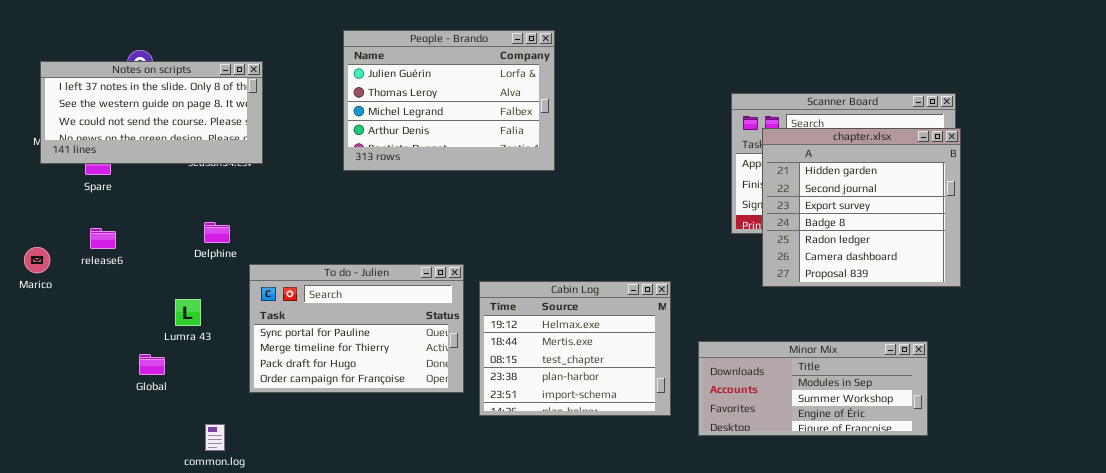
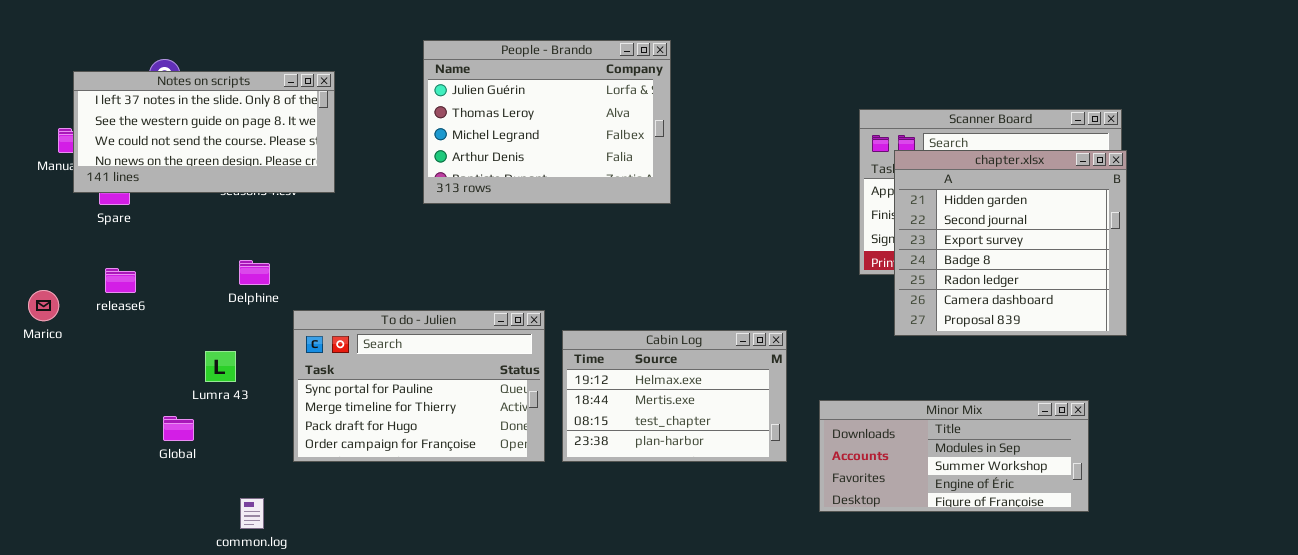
People - Brando: [343,30,555,171] -> [423,40,671,204], moved
Notes on scripts: [40,61,263,164] -> [73,71,335,193], moved
Cabin Log: [479,281,671,416] -> [562,330,787,462], resized

